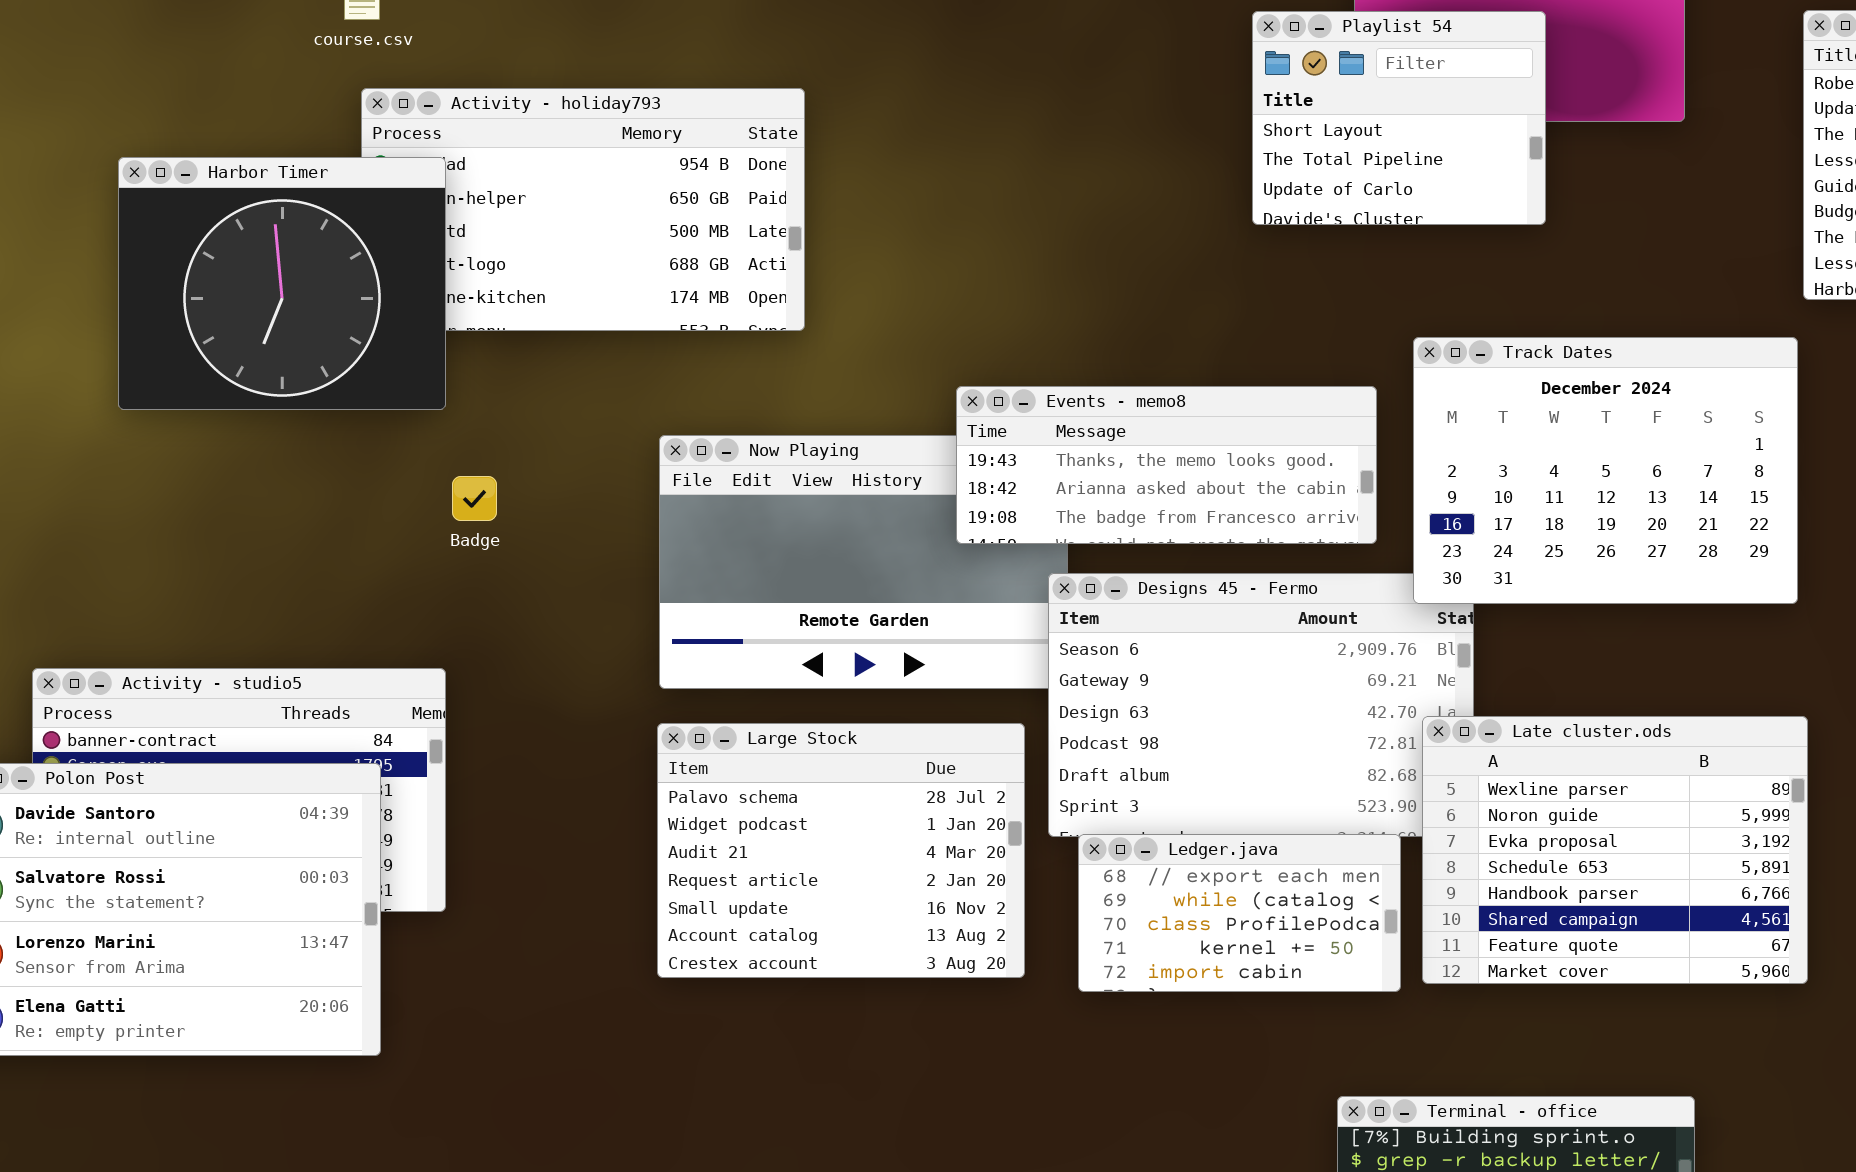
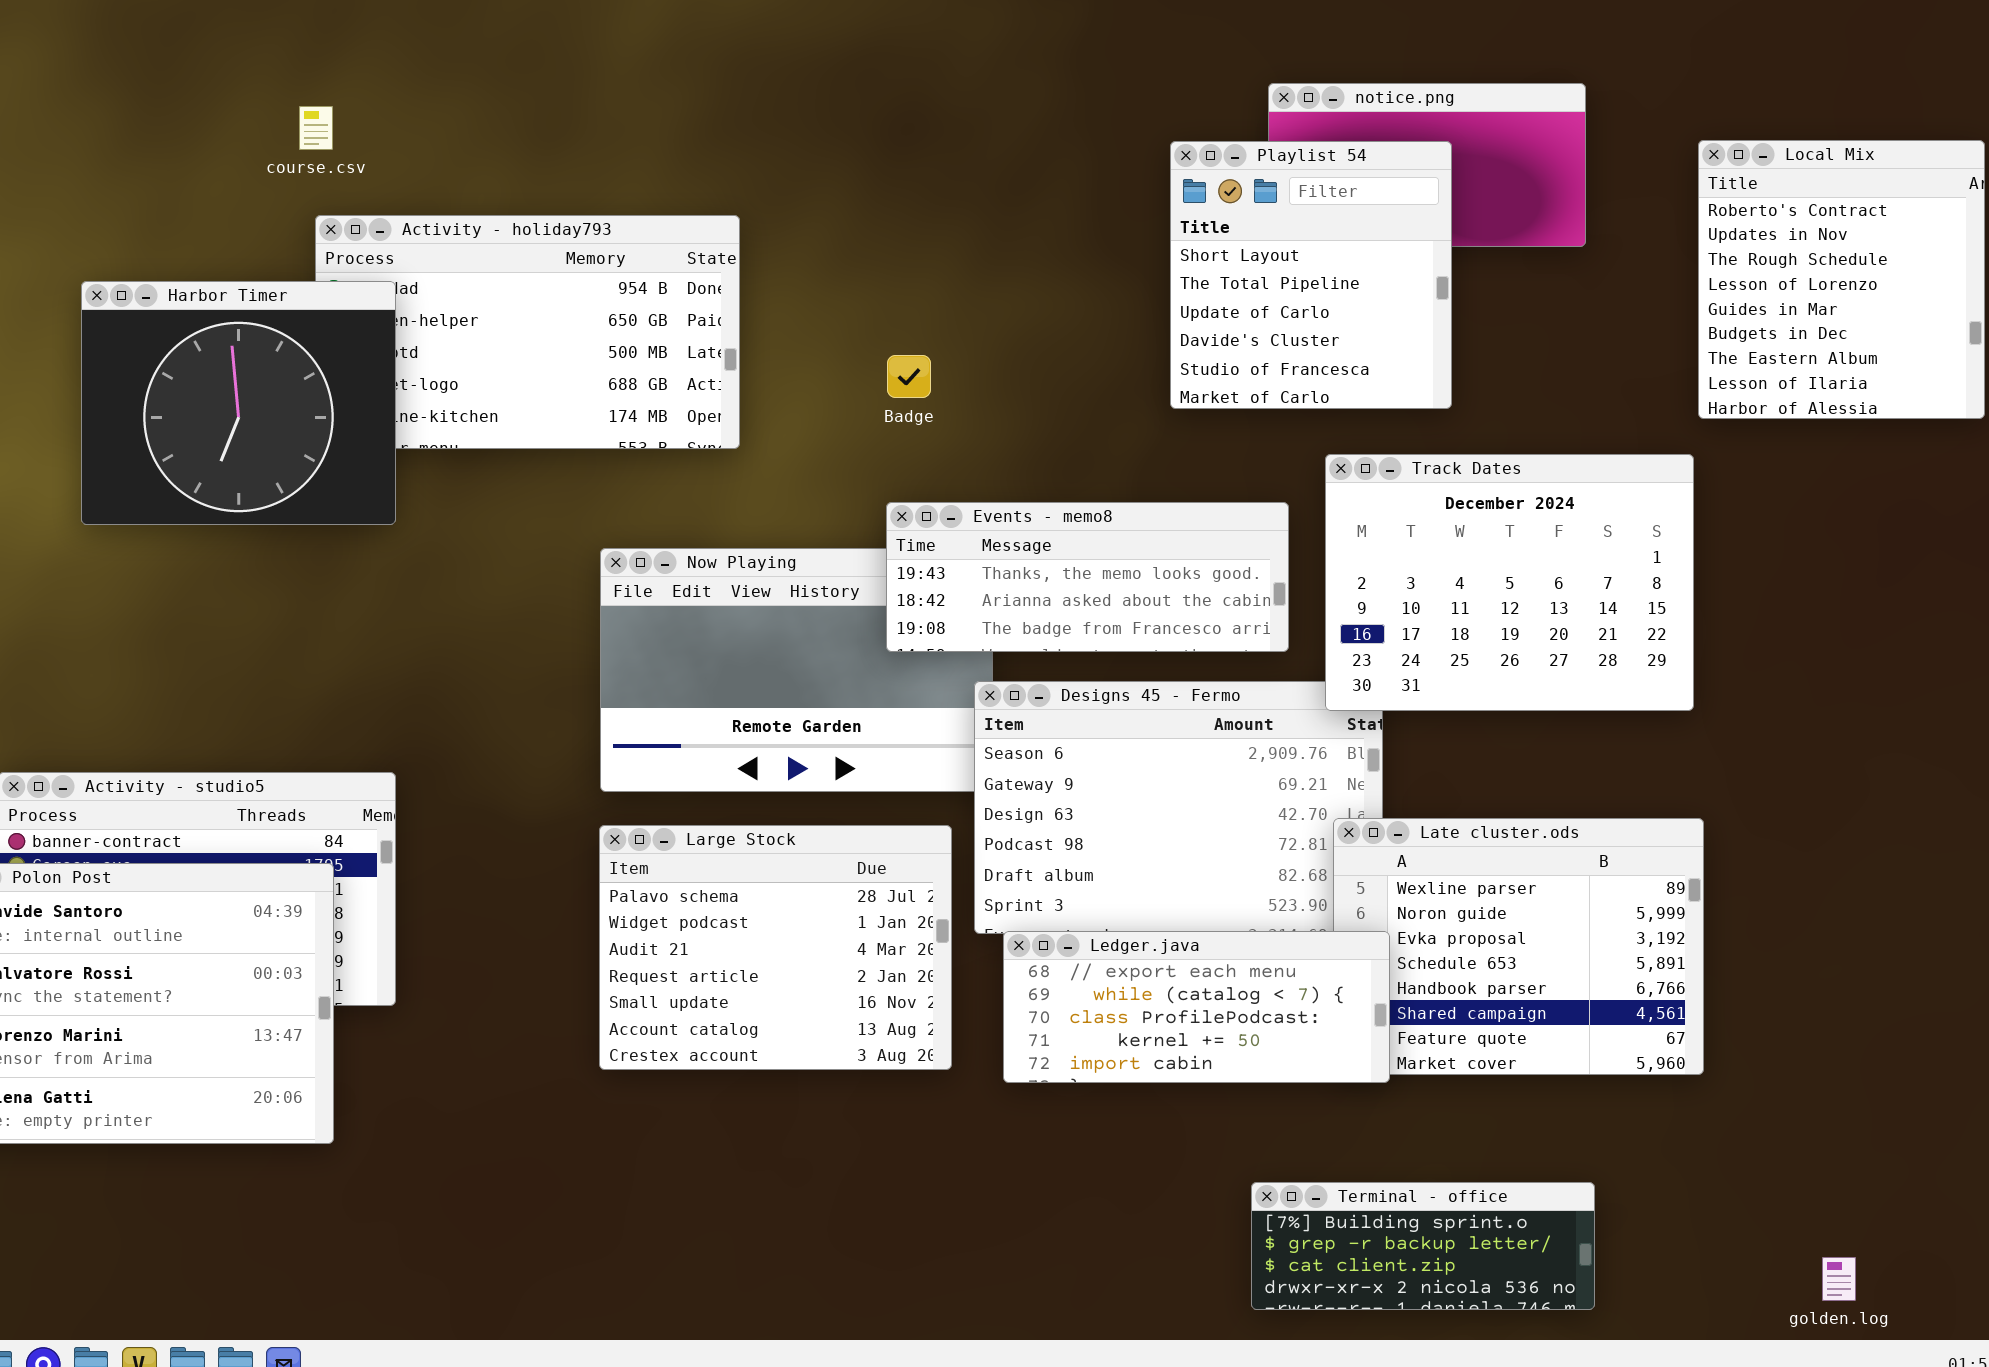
Playlist 54: [1252,11,1546,225] -> [1170,141,1452,409], resized
Badge: [452,476,497,521] -> [887,355,931,398], moved
Ledger.java: [1078,834,1401,992] -> [1003,931,1390,1083], resized

